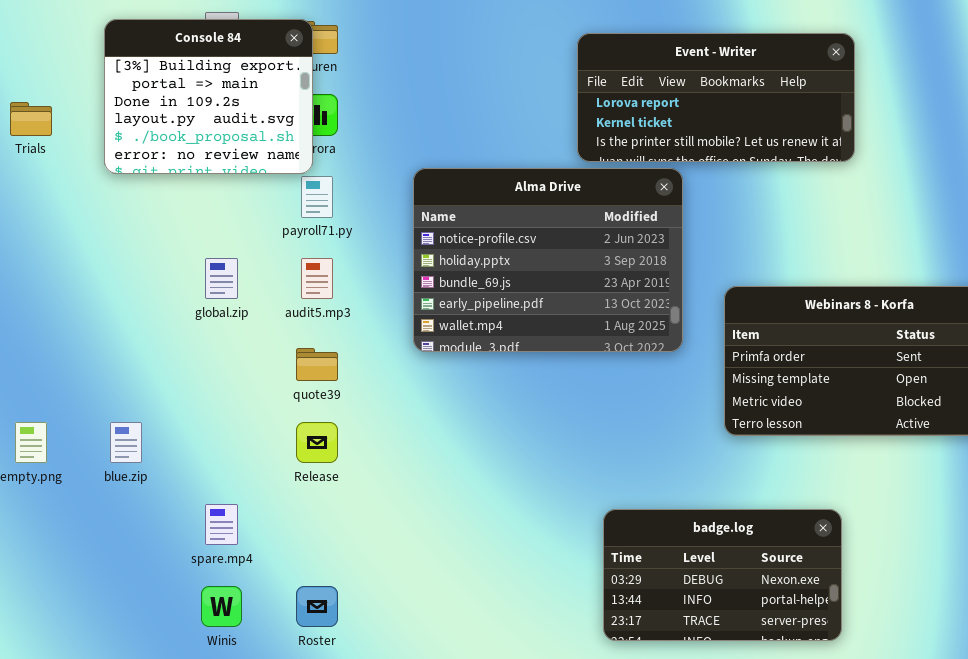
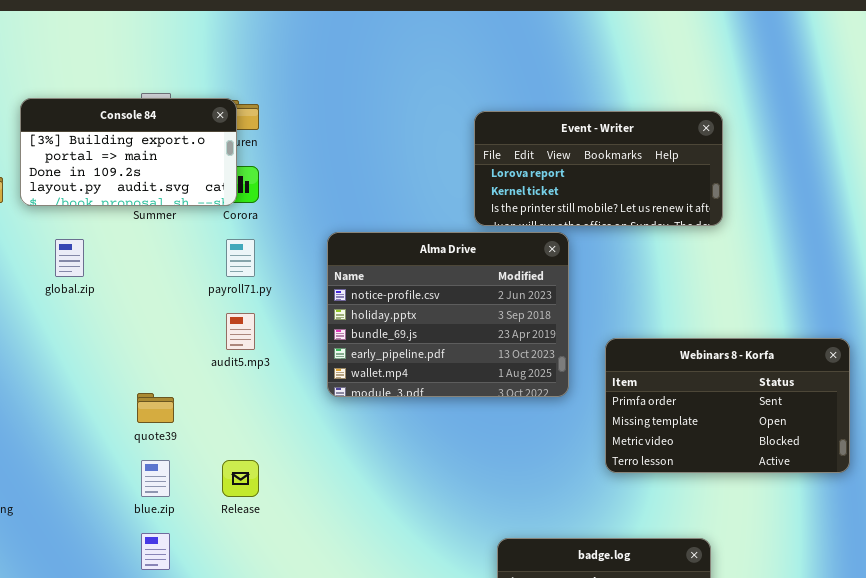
Console 84: [104,19,313,174] -> [20,98,237,206], resized
global.zip: [205,258,238,299] -> [55,239,84,277], moved
quote39: [296,348,338,381] -> [137,393,174,423], moved
blue.zip: [110,422,142,463] -> [141,460,170,497], moved

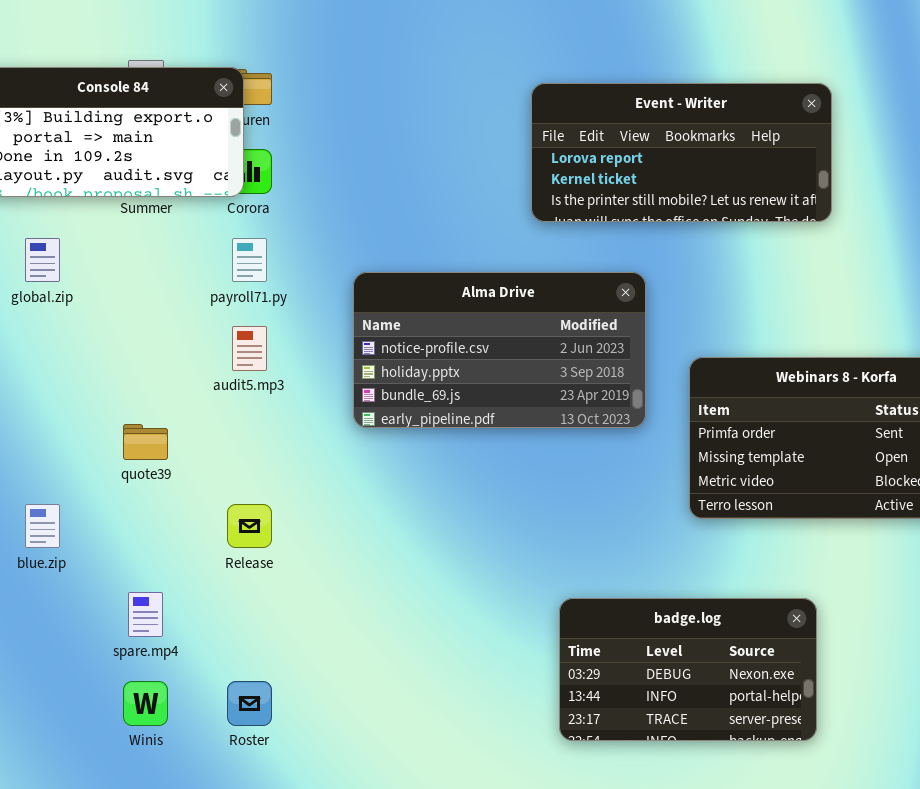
Alma Drive: [327,232,569,397] -> [353,272,646,428], resized
blue.zip: [141,460,170,497] -> [25,504,60,548], moved

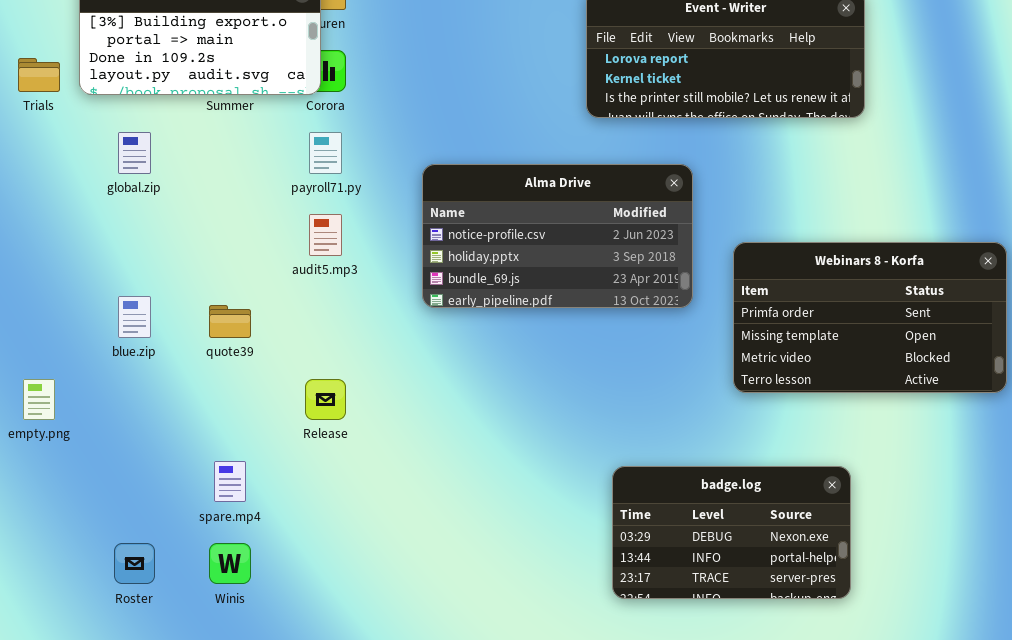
blue.zip: [25,504,60,548] -> [118,296,151,338], moved
Roster: [227,681,272,726] -> [114,543,155,584], moved

